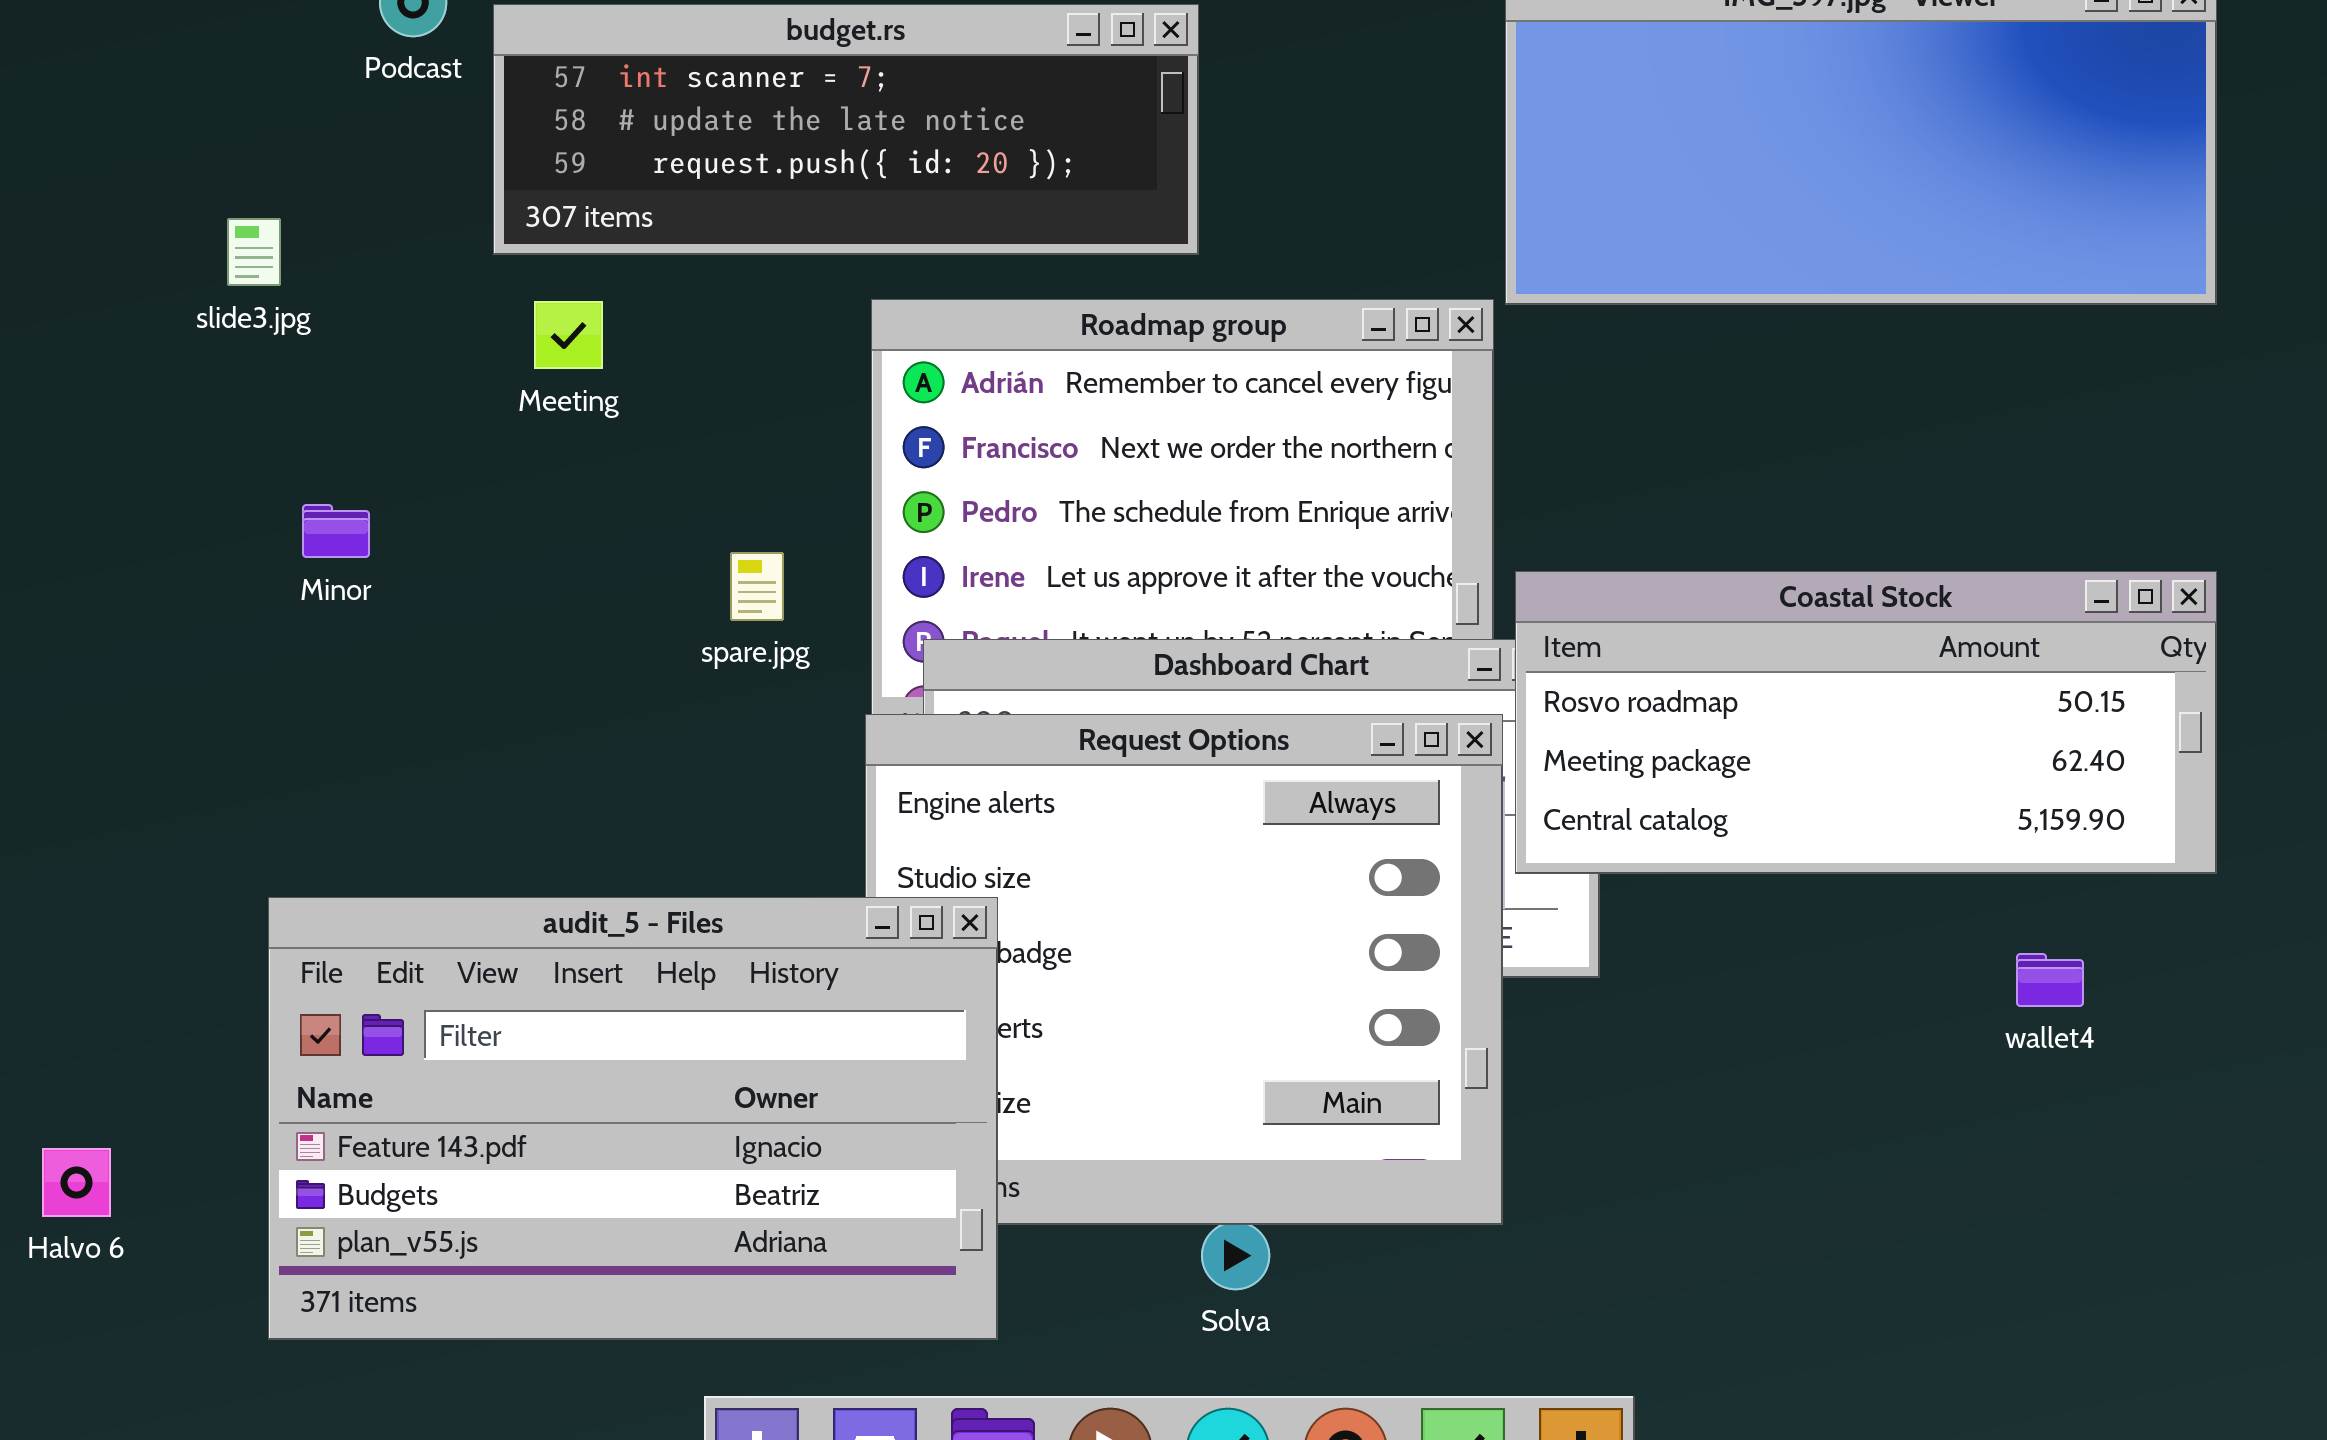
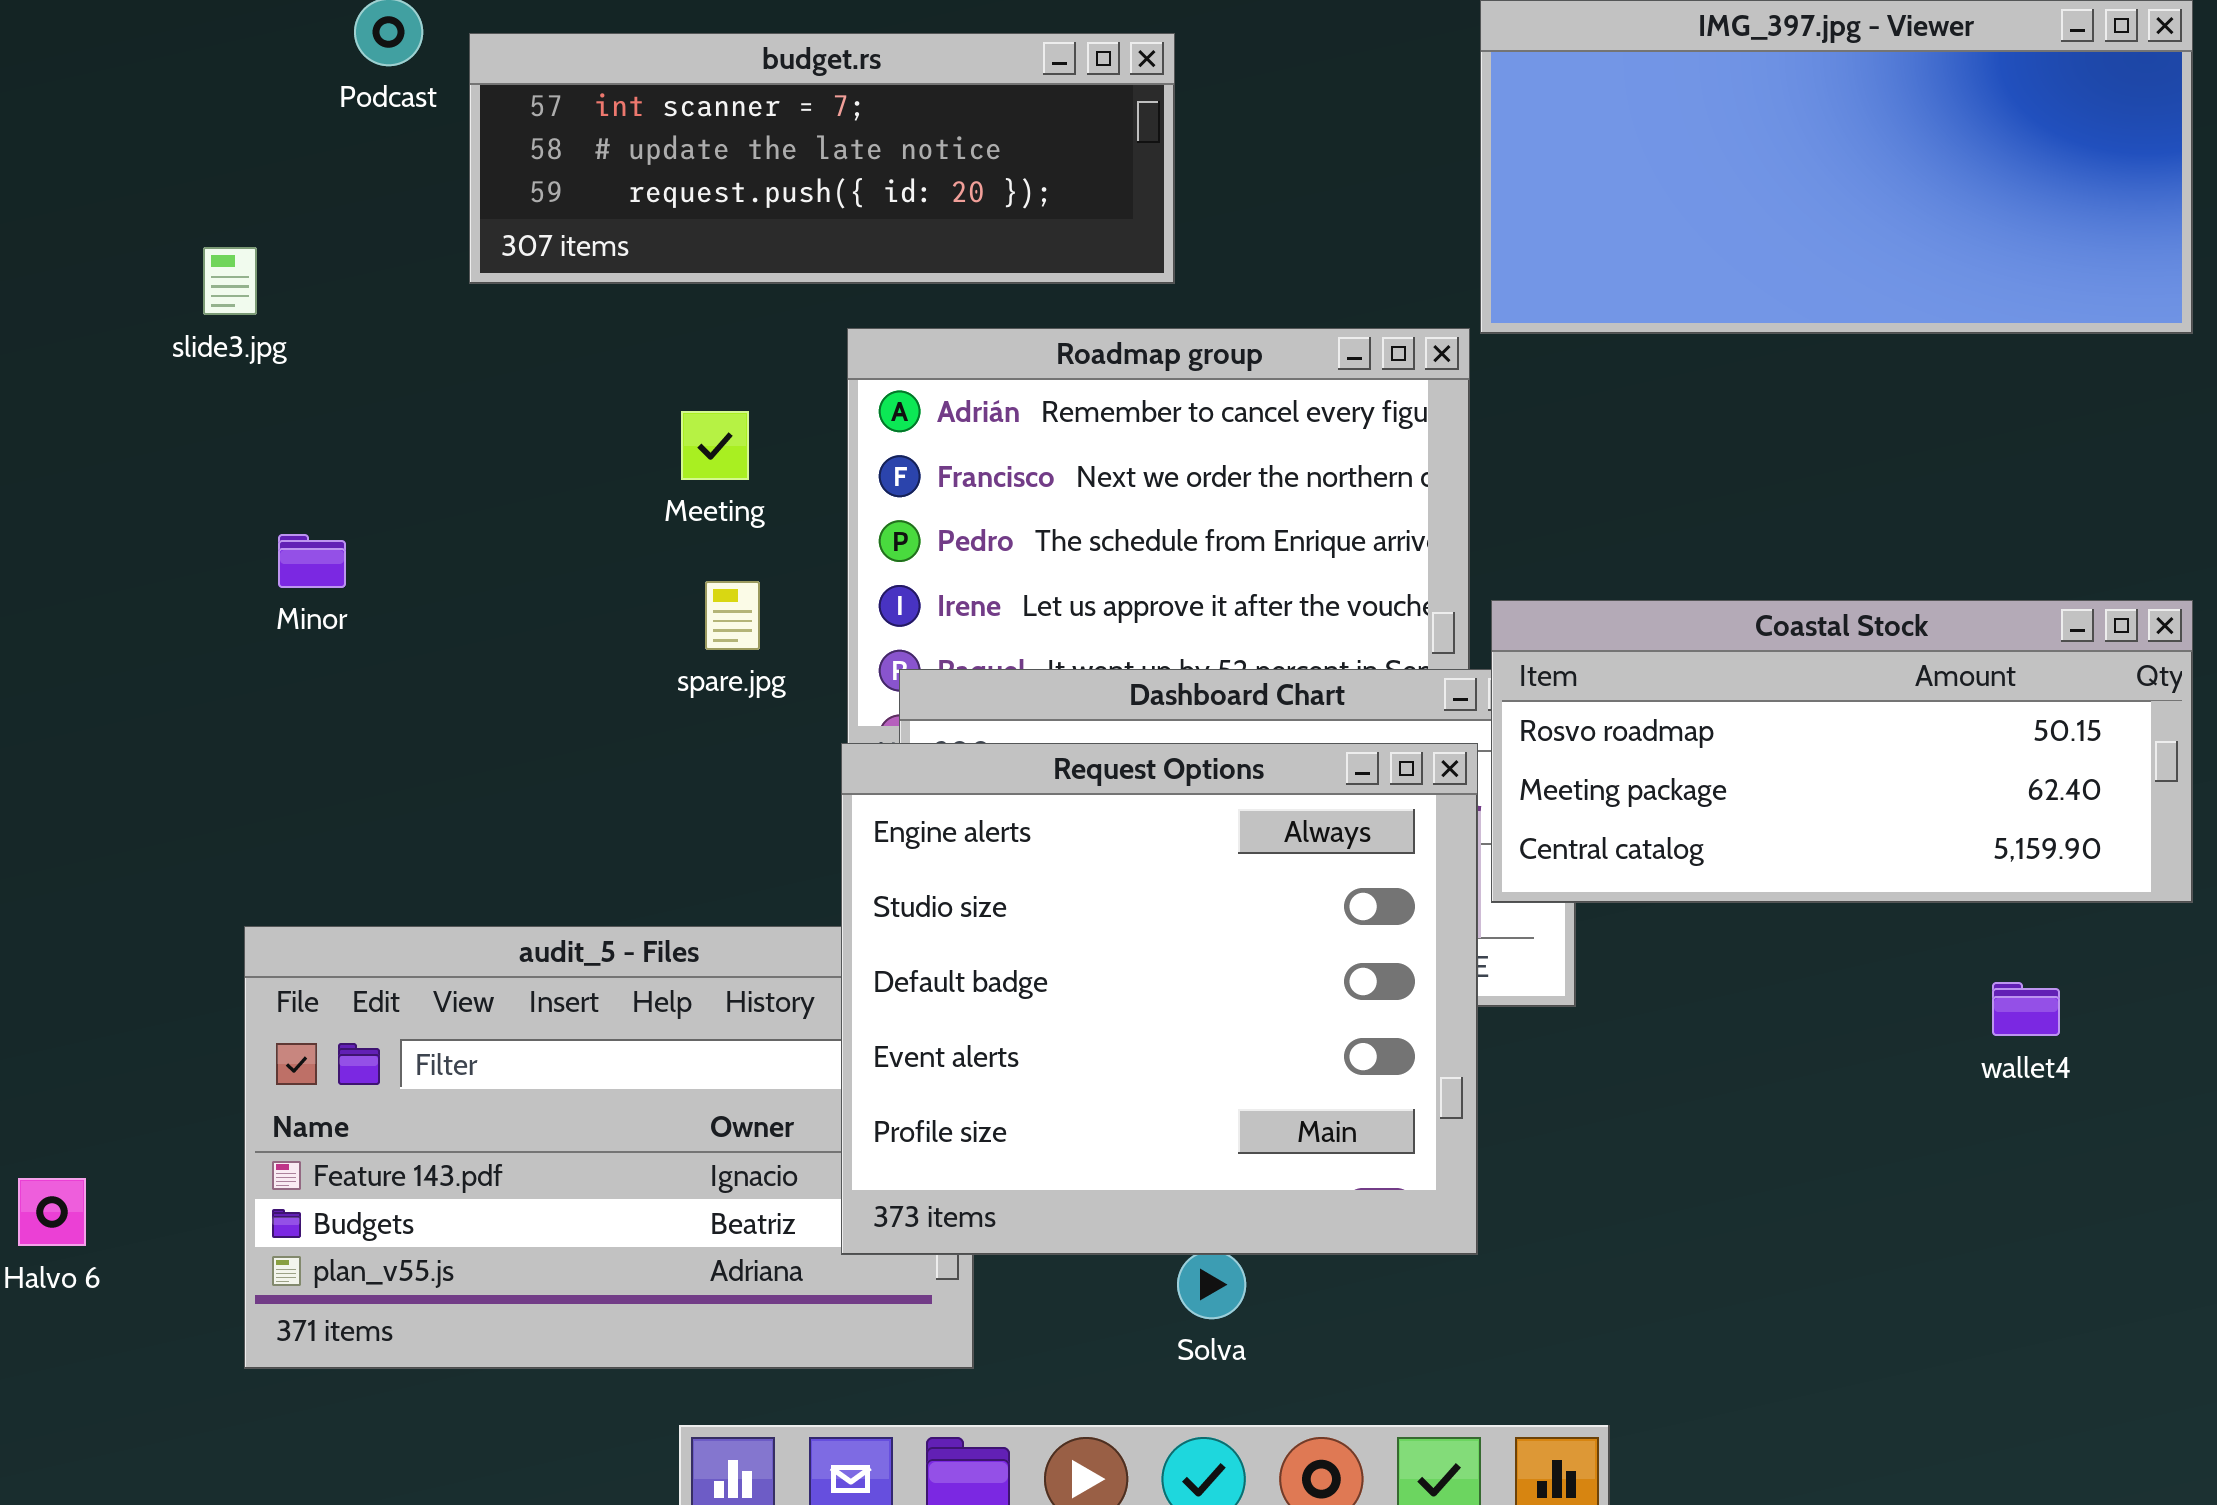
Meeting: [534,301,603,369] -> [681,411,749,480], moved
Request Options: [865,714,1503,1225] -> [841,743,1478,1255], raised

